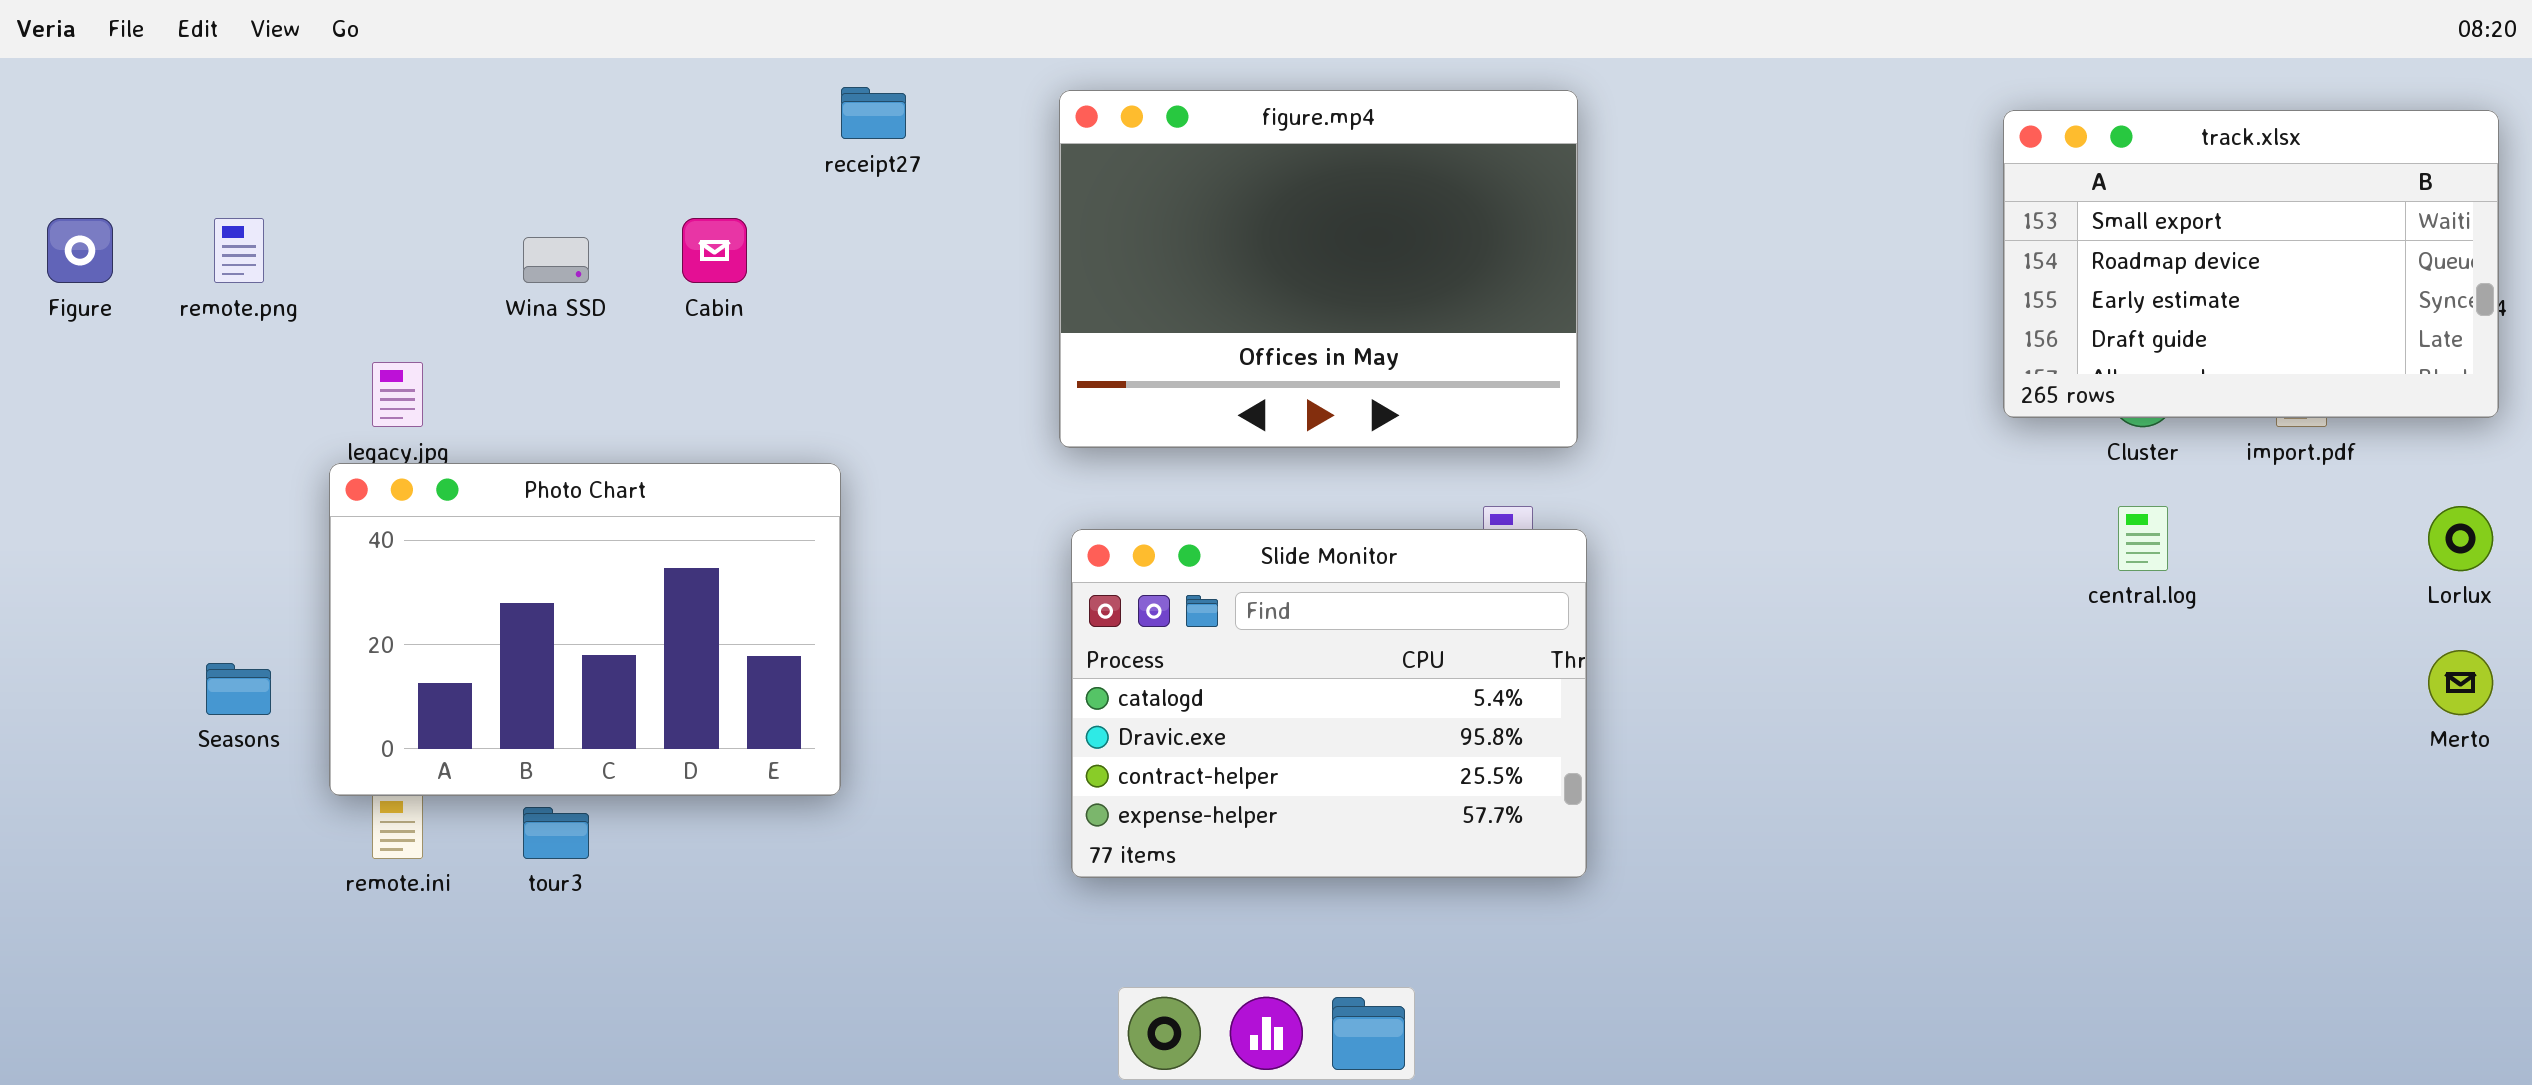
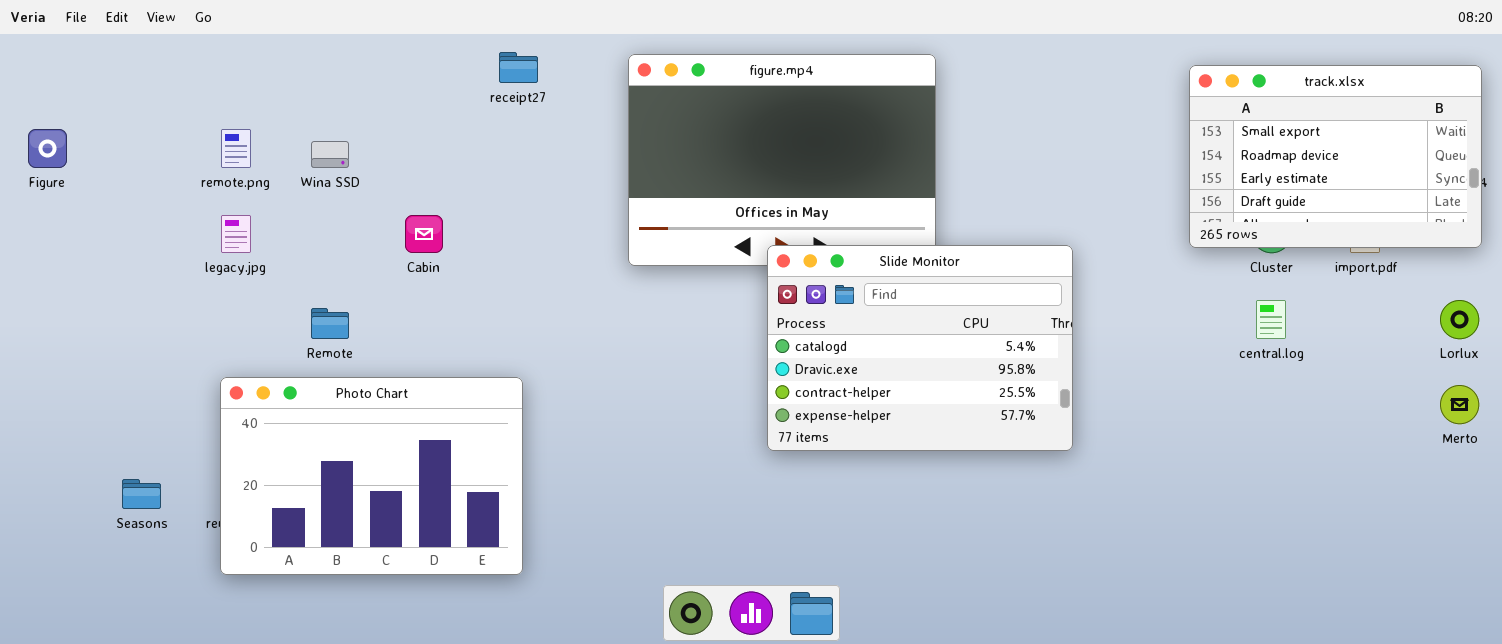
remote.png: [214,218,264,283] -> [221,129,251,168], moved
Cabin: [682,218,747,283] -> [405,215,443,253], moved
Photo Chart: [329,463,841,796] -> [220,377,523,575], moved
Slide Monitor: [1071,529,1587,878] -> [767,245,1073,451], moved
Seasons: [206,663,271,715] -> [122,479,161,509], moved

